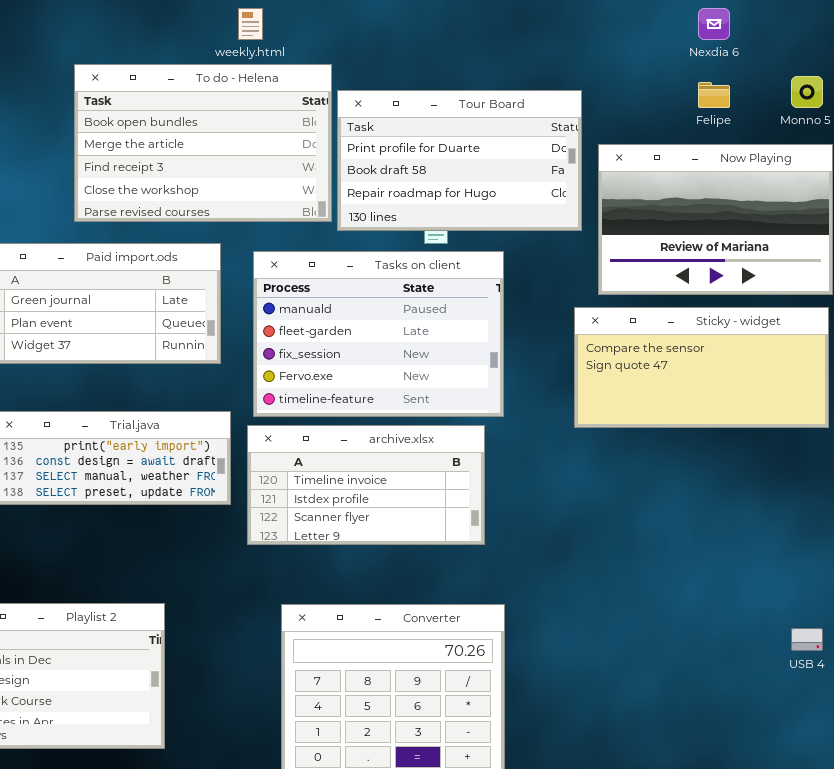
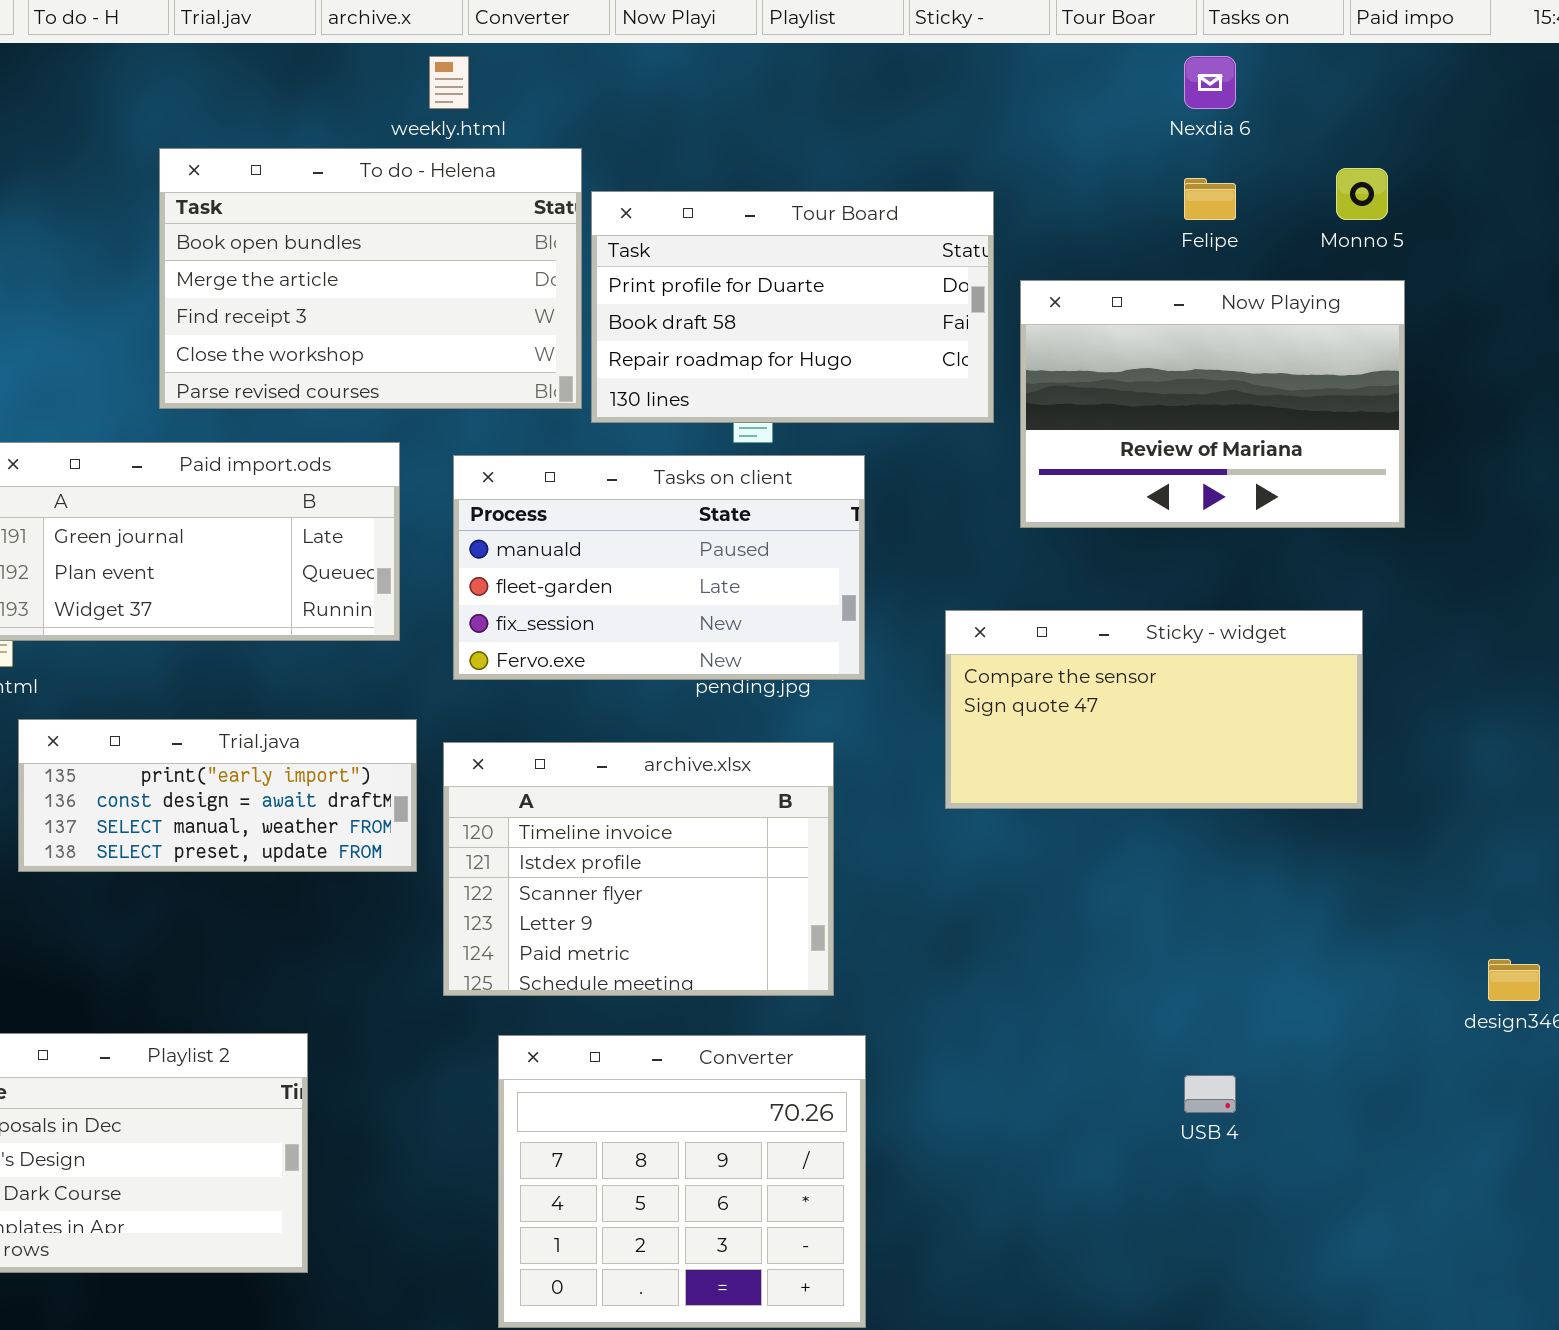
Tasks on client: [253,251,504,417] -> [453,455,865,680], resized
Sticky - widget: [574,307,829,428] -> [945,610,1363,809], moved
archive.xlsx: [247,425,485,545] -> [443,742,834,996], resized
USB 4: [791,628,823,651] -> [1184,1075,1236,1113], moved

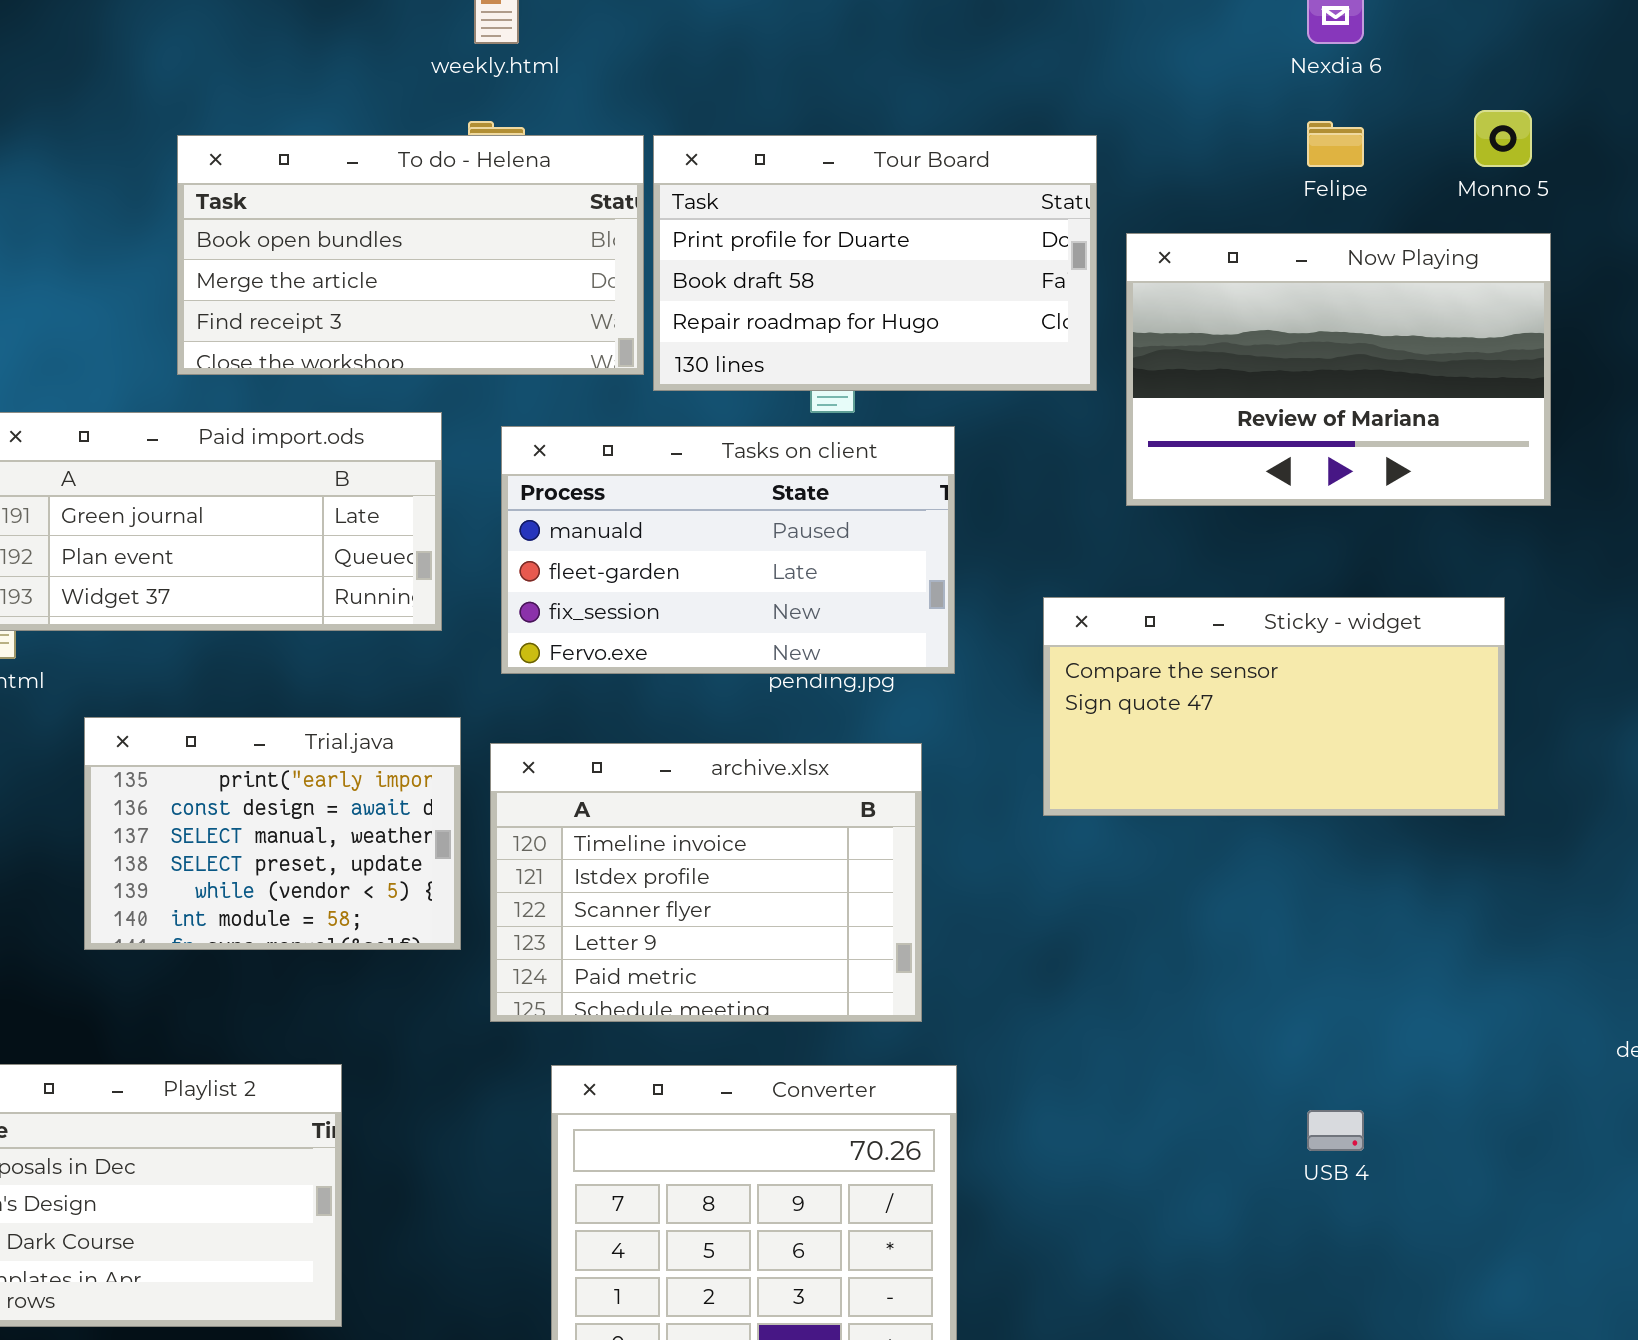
To do - Helena: [159,148,582,409] -> [177,135,644,375], resized
Trial.java: [18,719,417,872] -> [84,717,461,950], resized

